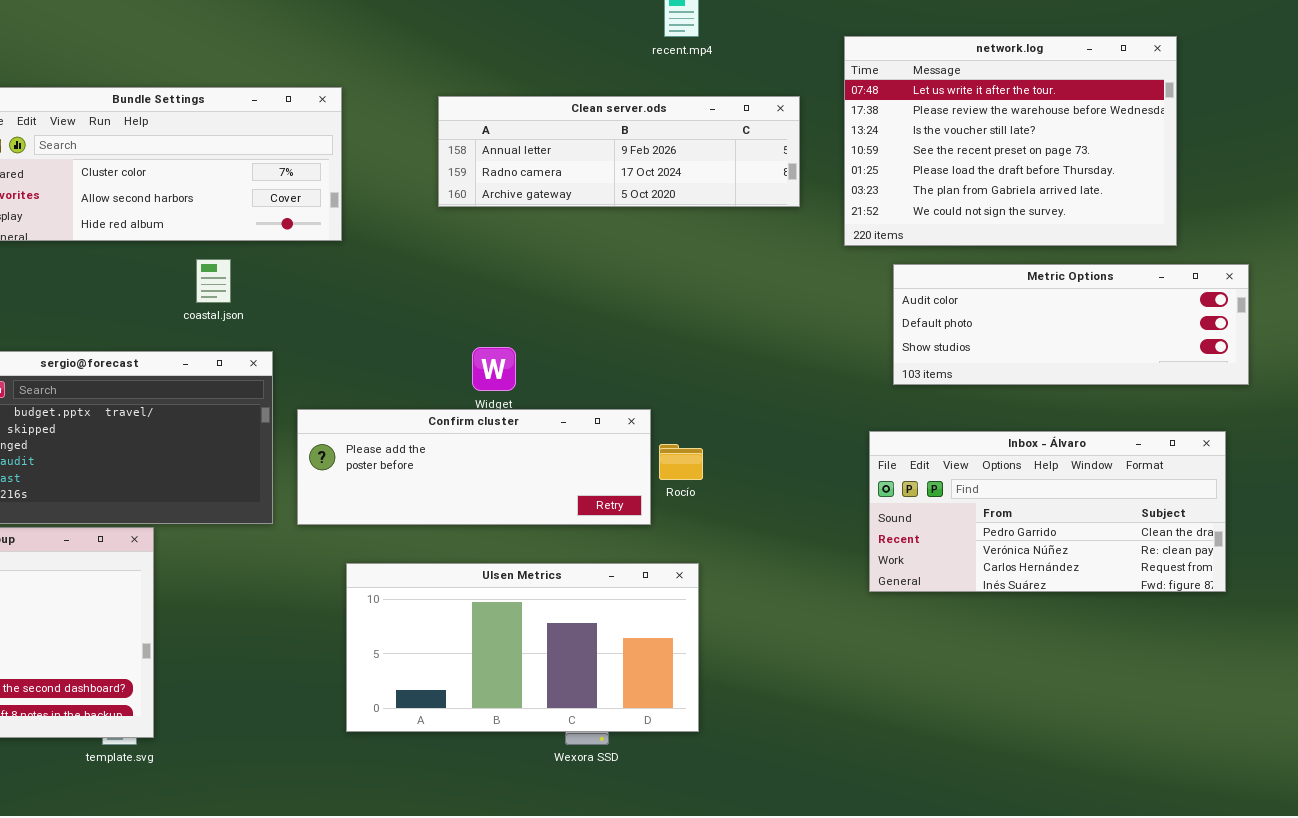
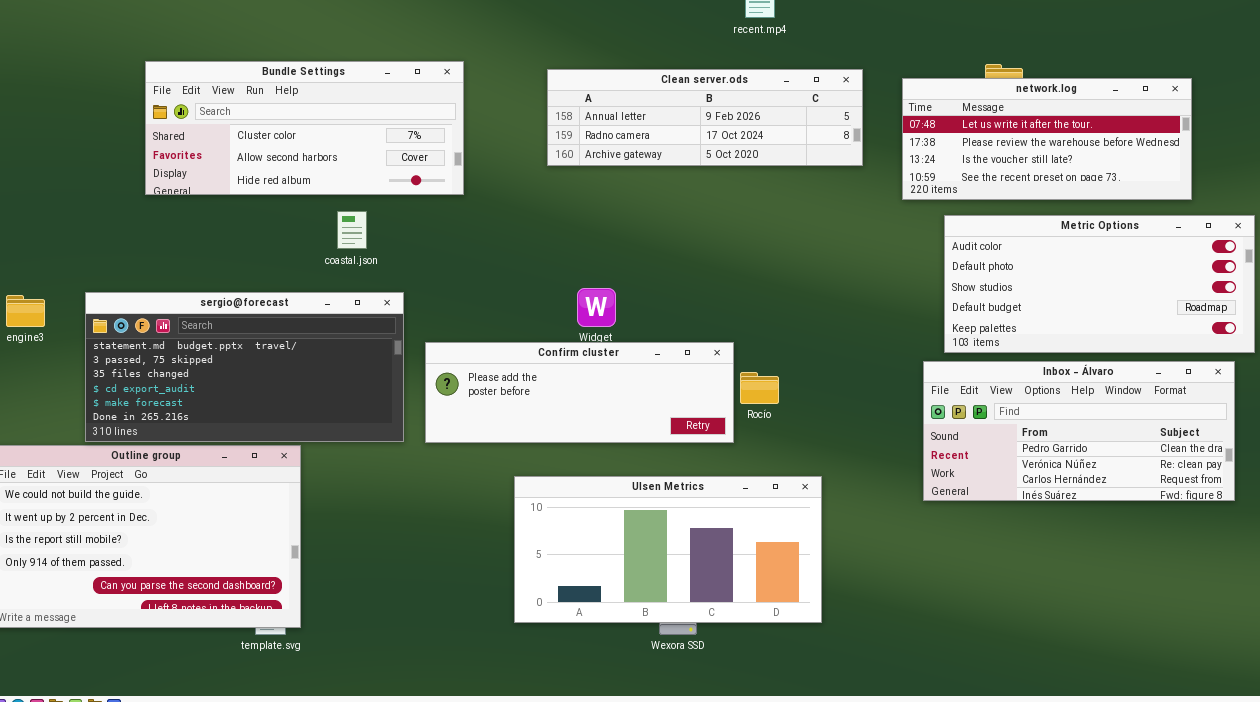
network.log: [844,36,1177,246] -> [902,78,1192,200], resized
Metric Options: [893,264,1249,385] -> [944,215,1255,353], resized
Ulsen Metrics: [346,563,699,732] -> [514,476,822,623], moved

